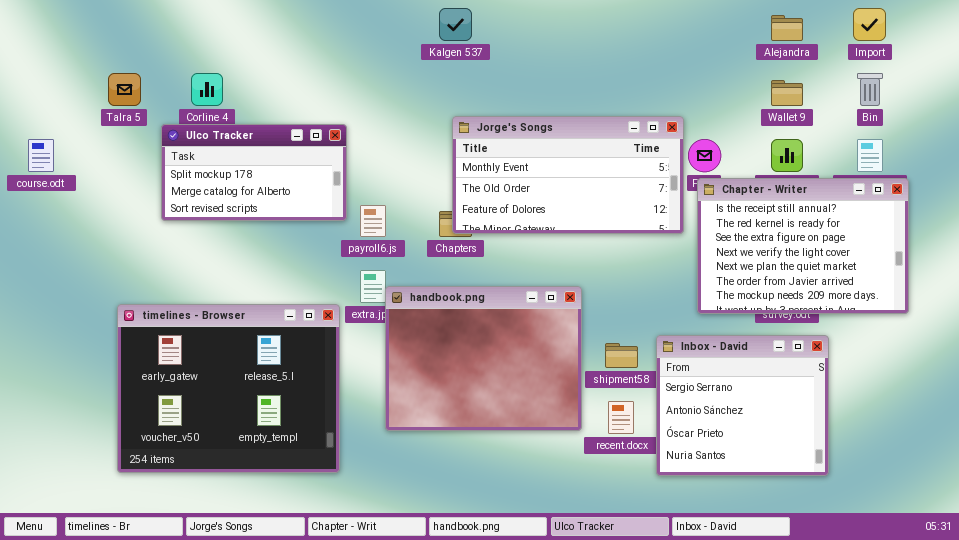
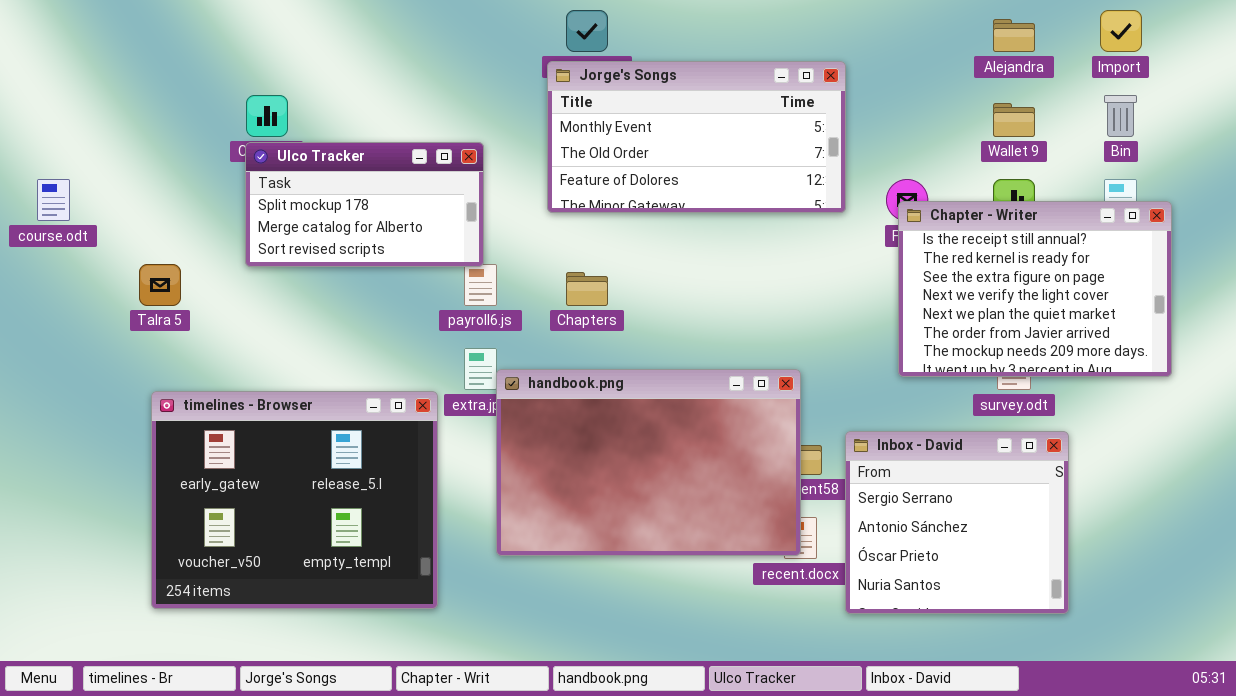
Talra 5: [108,73,141,106] -> [139,264,181,306], moved
Jorge's Songs: [452,116,684,234] -> [547,61,846,213], moved
Ulco Tracker: [161,124,347,221] -> [245,142,484,267], moved
Chapter - Writer: [697,178,909,314] -> [898,201,1172,377], moved
handbook.png: [385,286,582,431] -> [496,369,801,556], resized

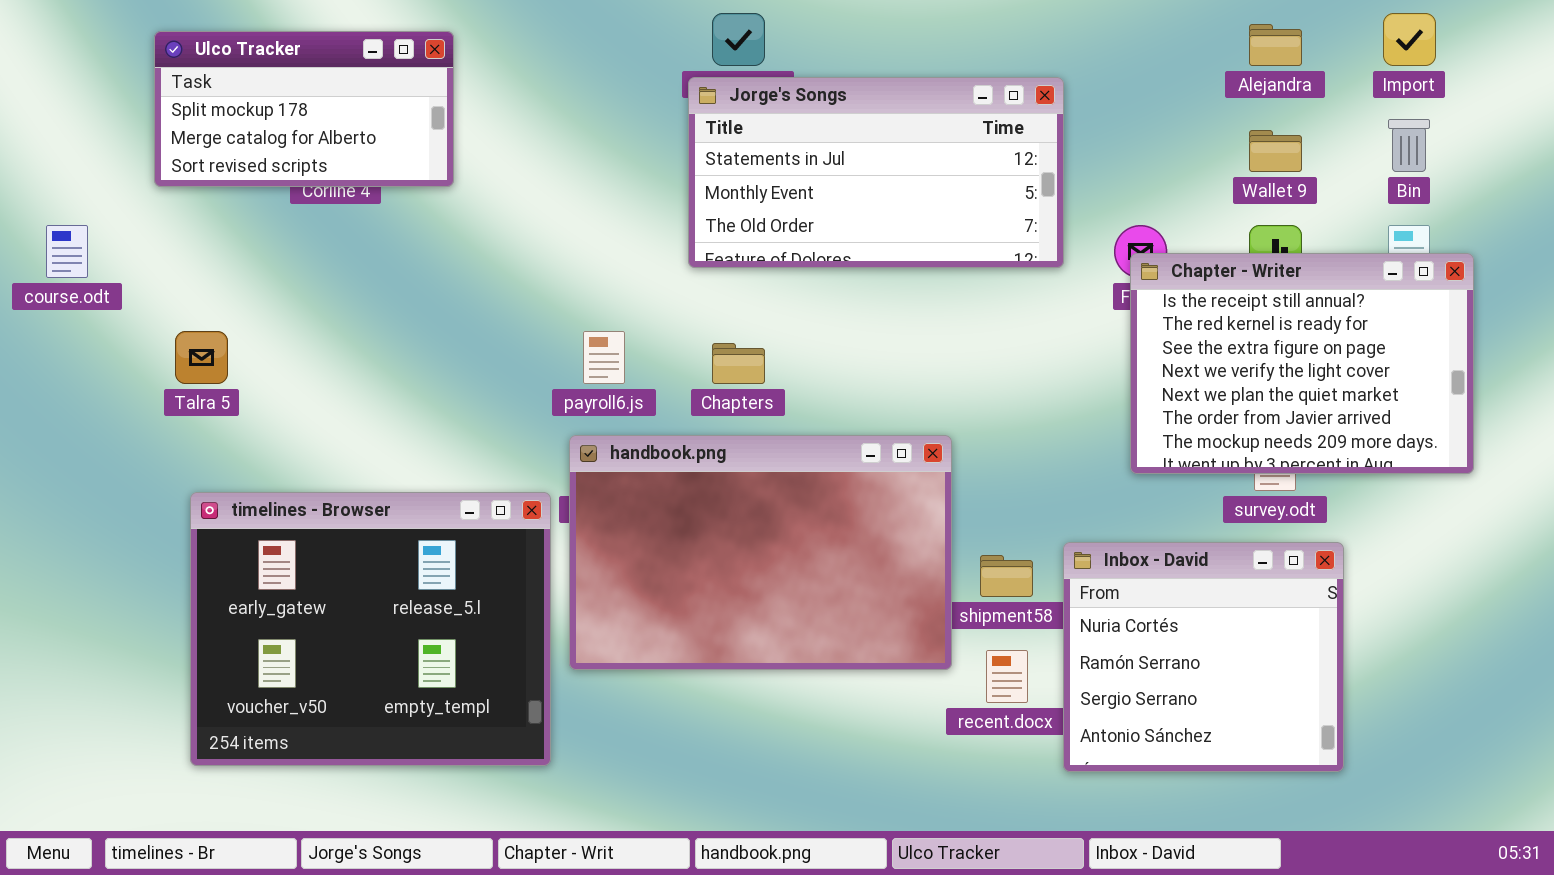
Jorge's Songs: [547,61,846,213] -> [688,77,1064,268], scrolled up 1 row
Ulco Tracker: [245,142,484,267] -> [154,31,454,187], moved
handbook.png: [496,369,801,556] -> [569,435,952,670], moved
Inbox - David: [845,431,1069,614] -> [1063,542,1344,772], scrolled up 2 rows

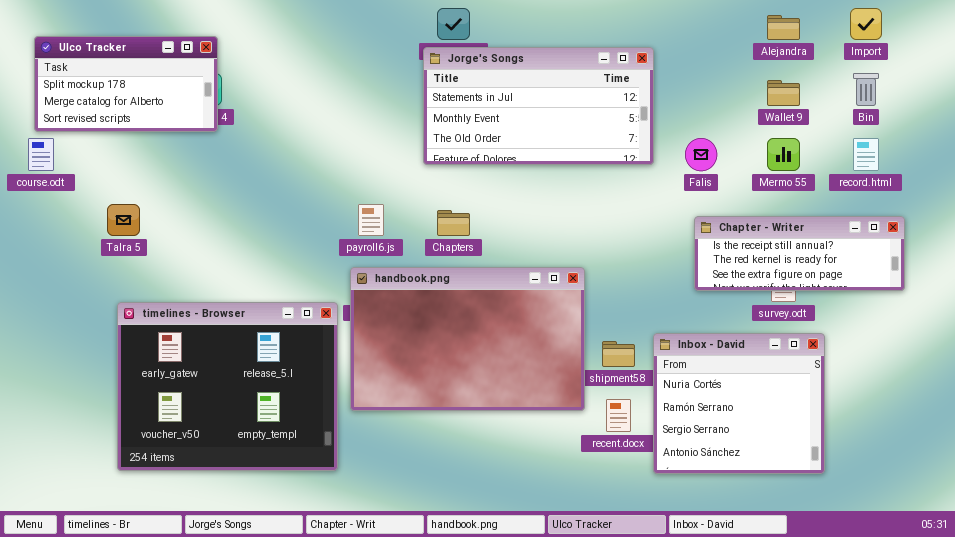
Ulco Tracker: [154,31,454,187] -> [34,36,218,132], moved
Chapter - Writer: [1130,253,1474,474] -> [694,216,905,291], resized

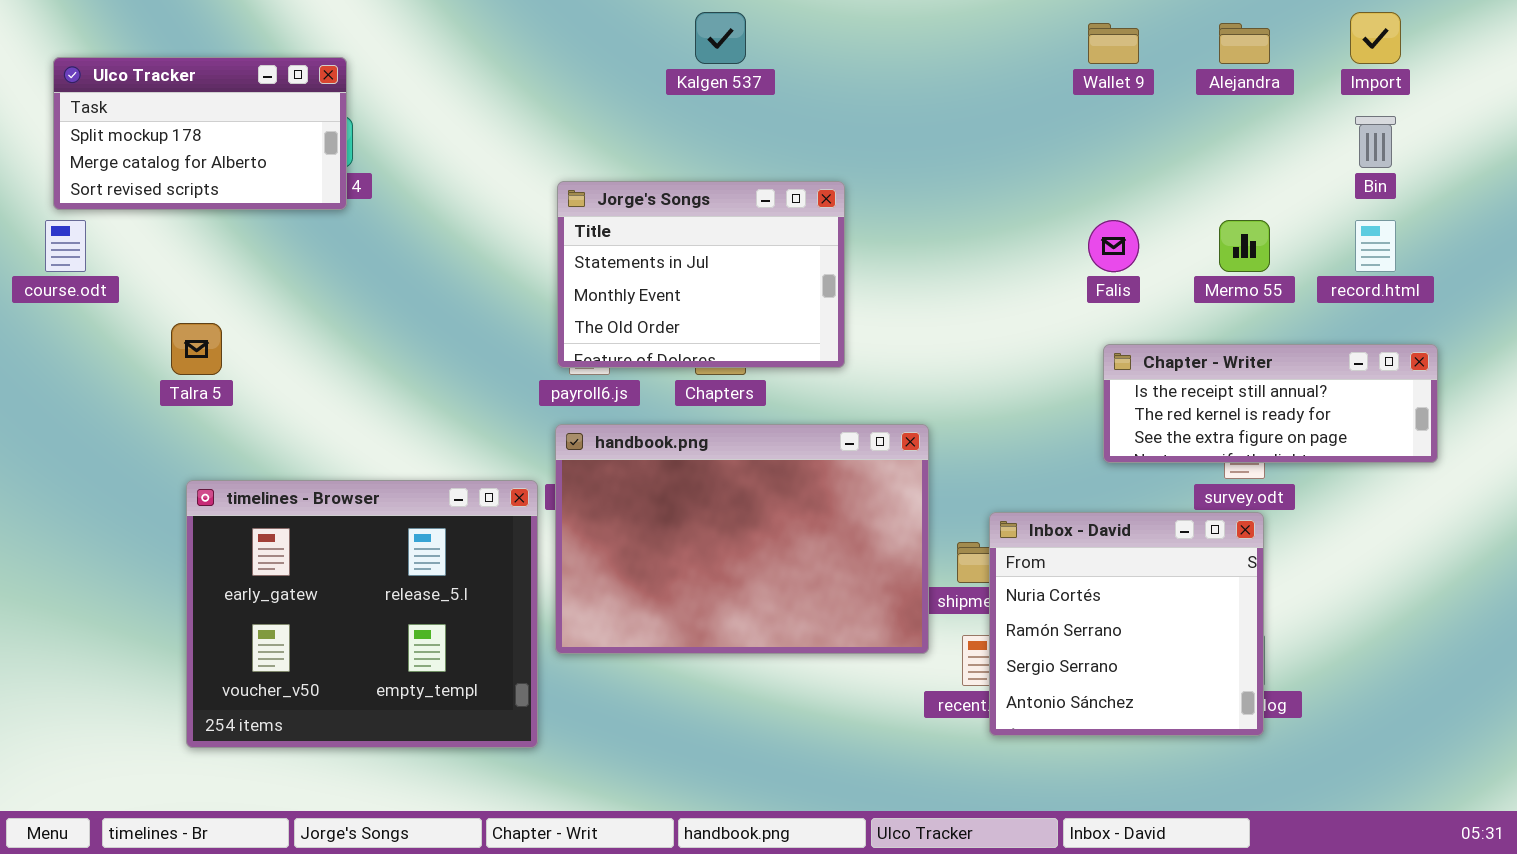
Jorge's Songs: [423,47,654,165] -> [557,181,845,368], moved, resized
Wallet 9: [767,80,800,106] -> [1088,23,1139,64], moved
Inbox - David: [653,333,825,474] -> [989,512,1264,736], moved

